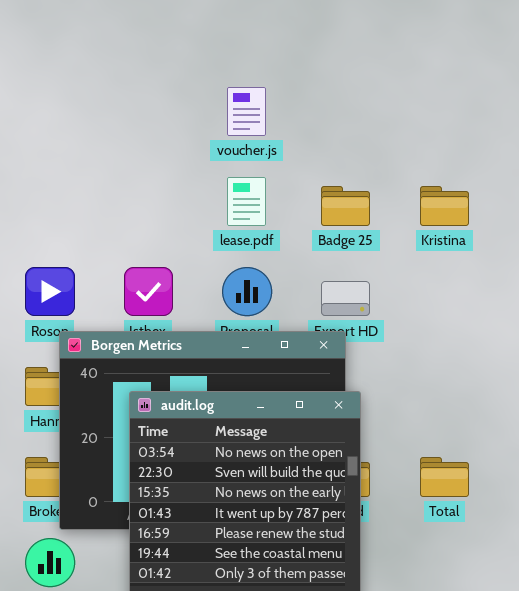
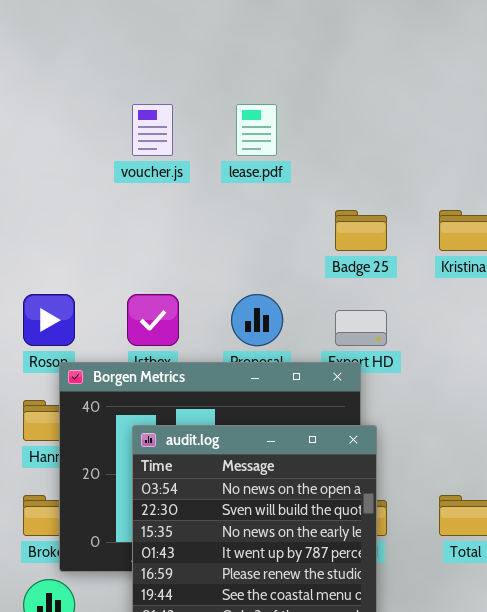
voucher.js: [227,87,266,136] -> [132,104,173,156], moved
lease.pdf: [227,177,266,226] -> [236,104,277,156], moved

